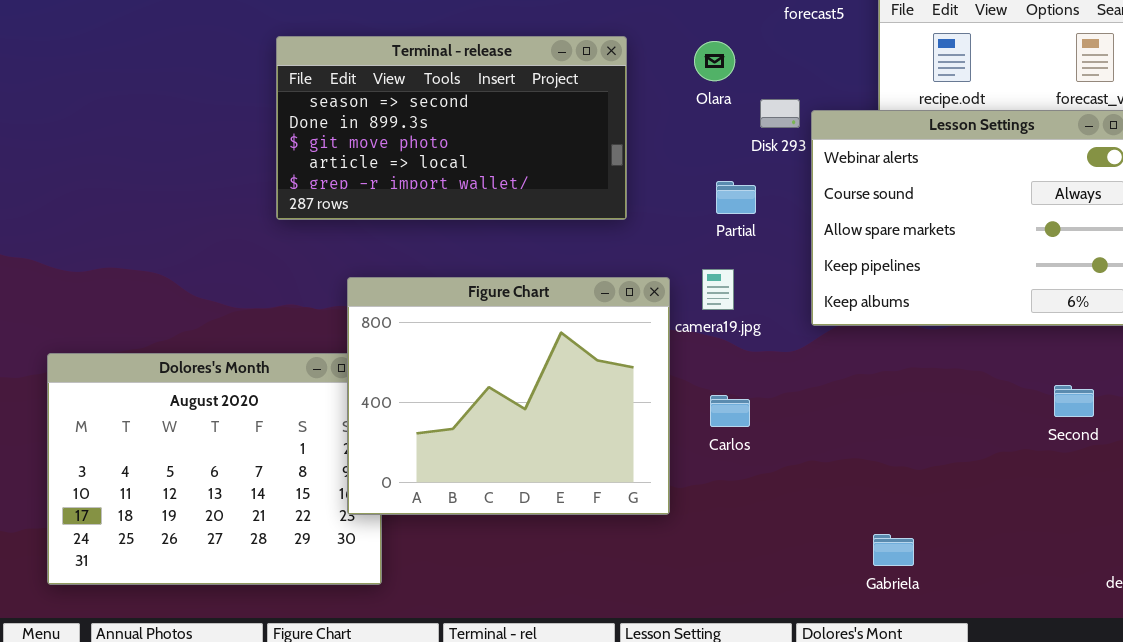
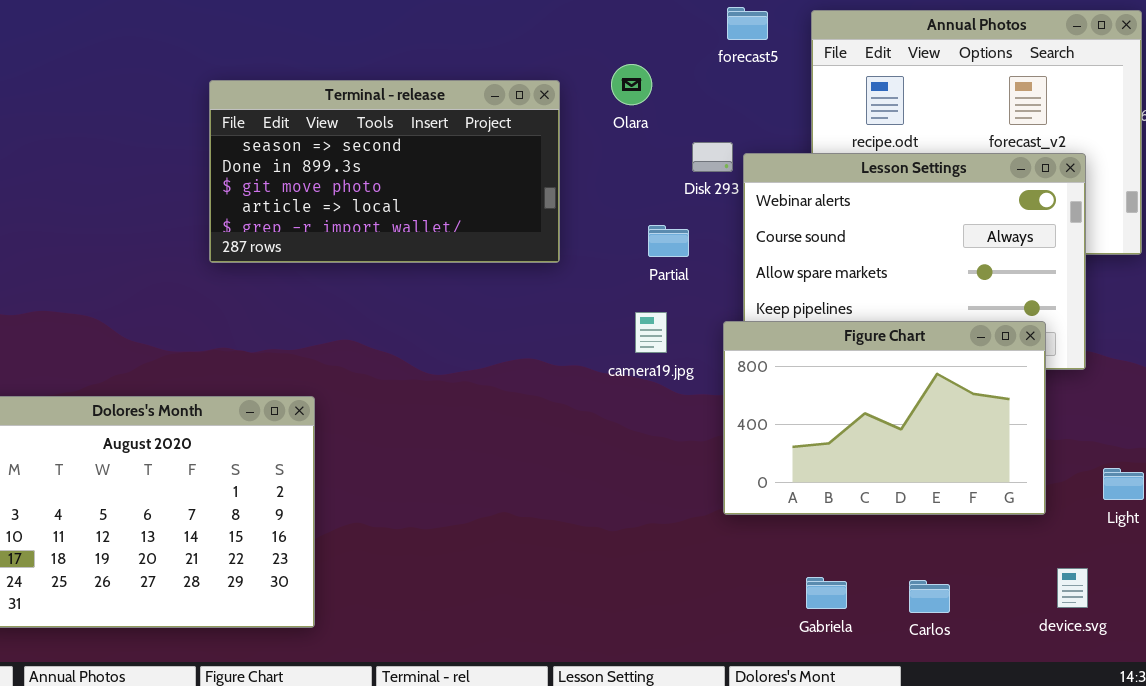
Olara: [694,41,735,81] -> [611,64,652,105], moved
Figure Chart: [347,277,670,515] -> [723,321,1046,515], moved, resized
Carlos: [710,395,750,427] -> [909,580,950,613], moved

